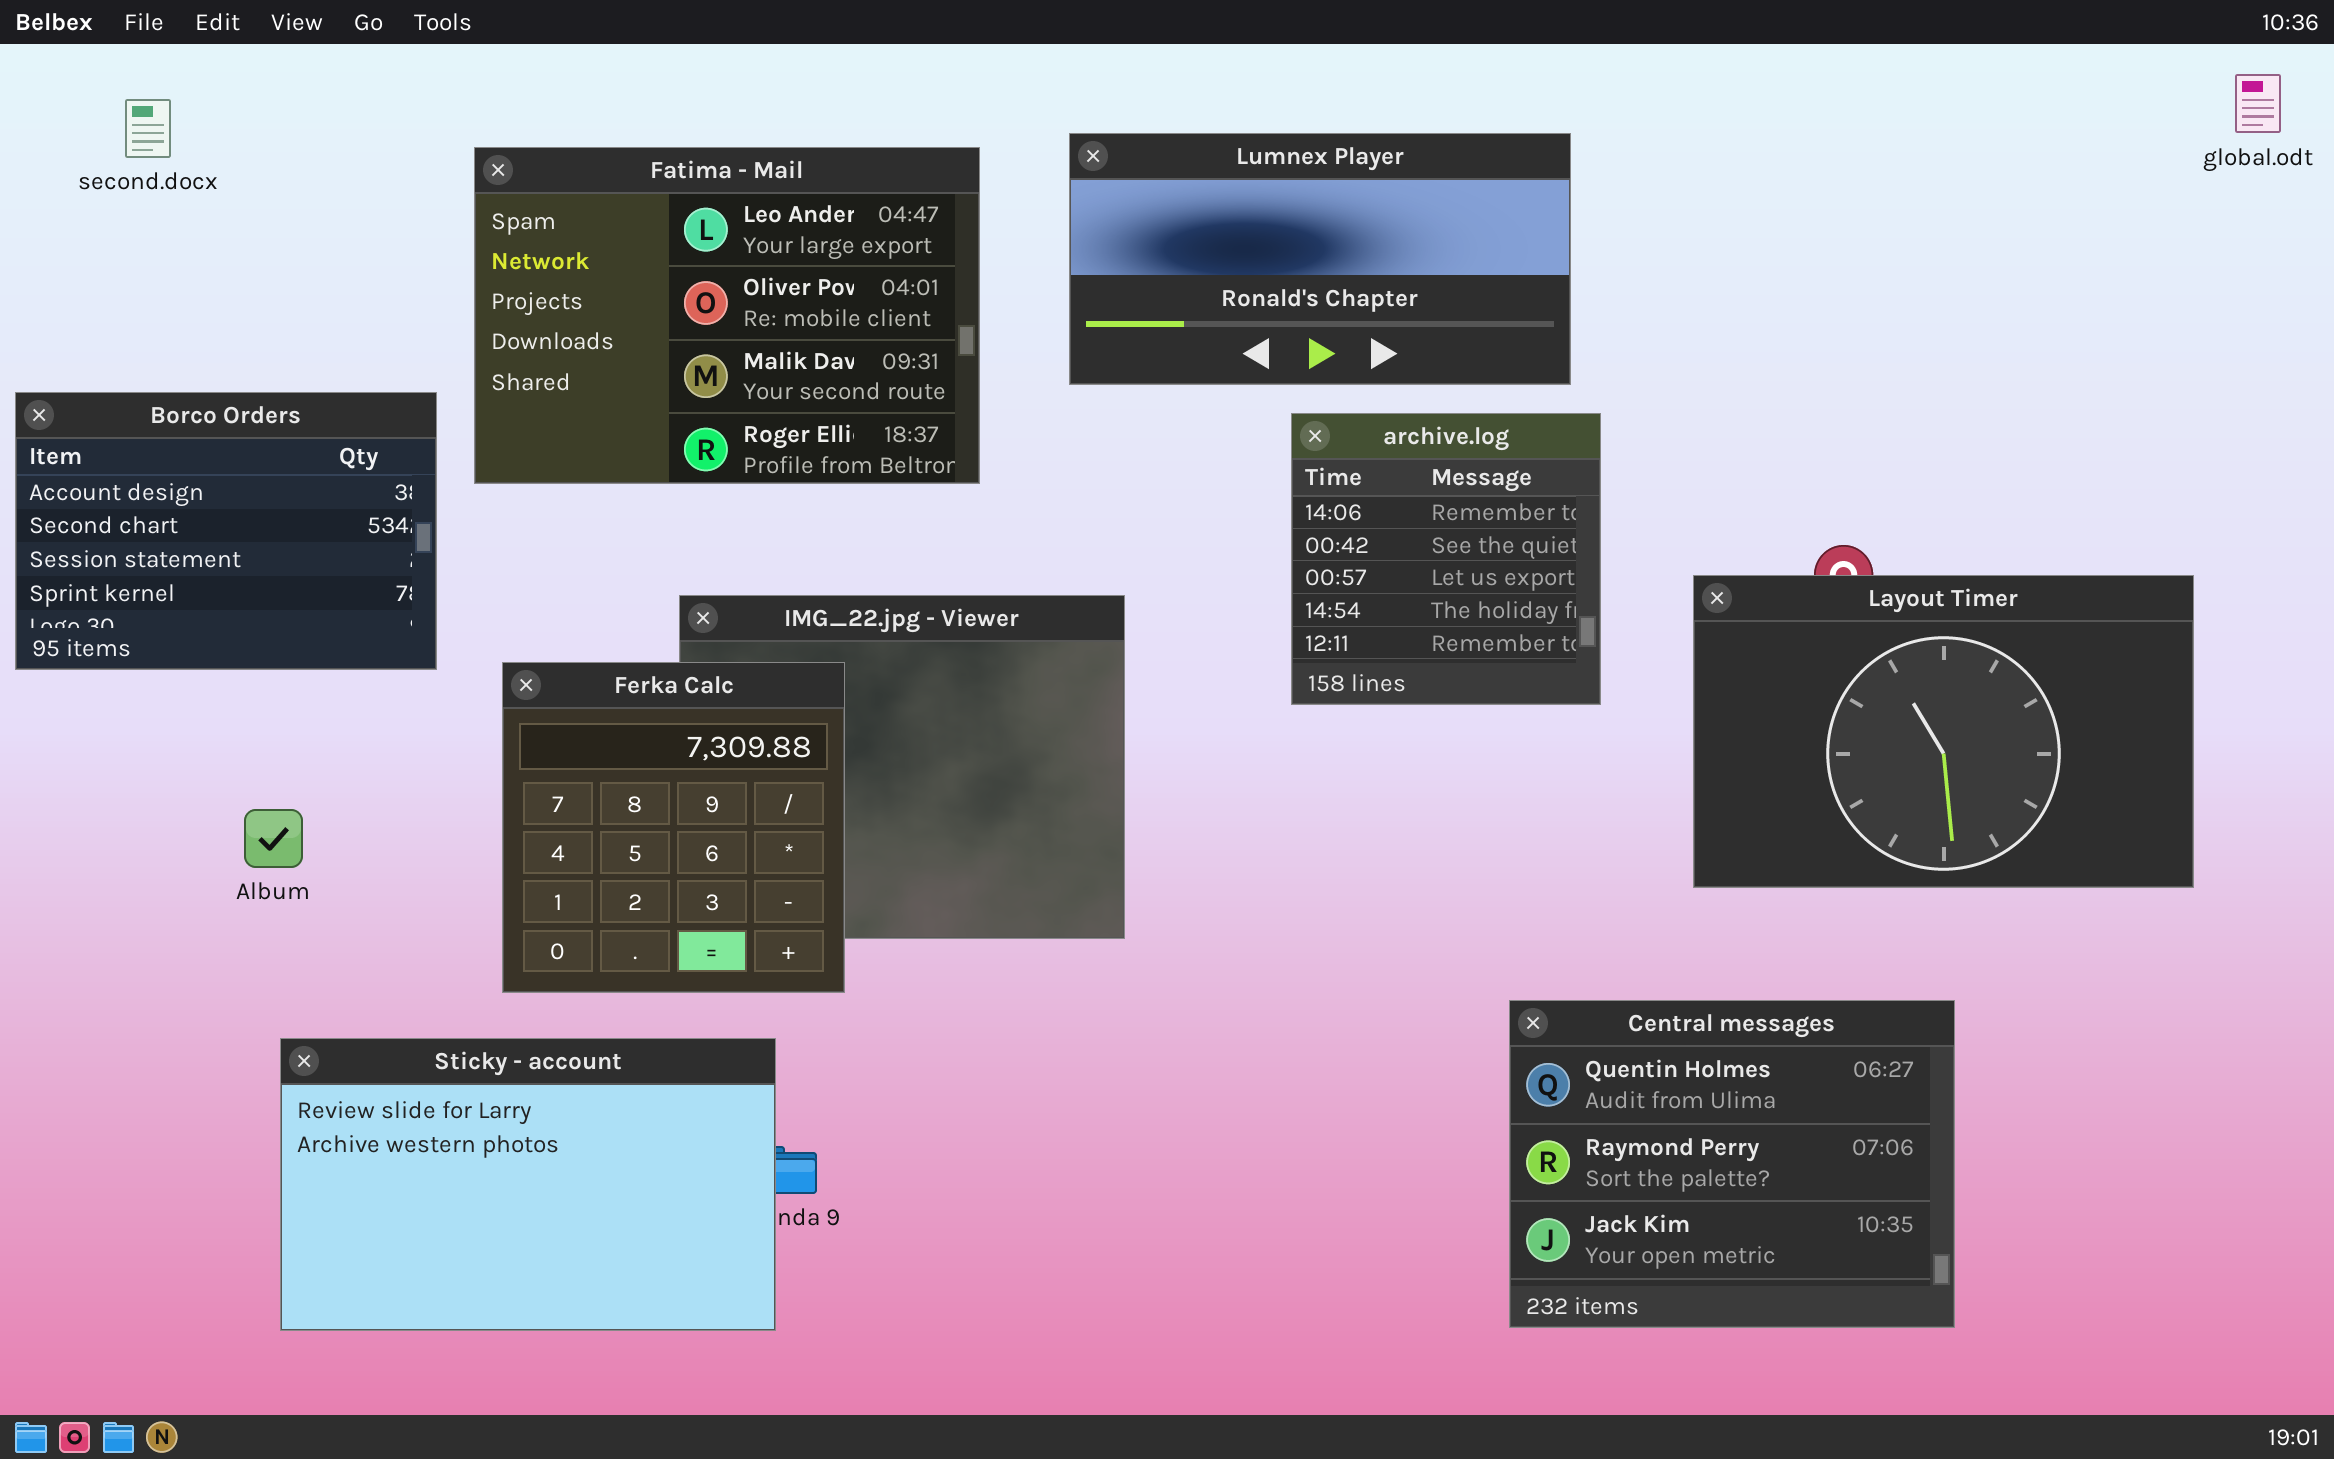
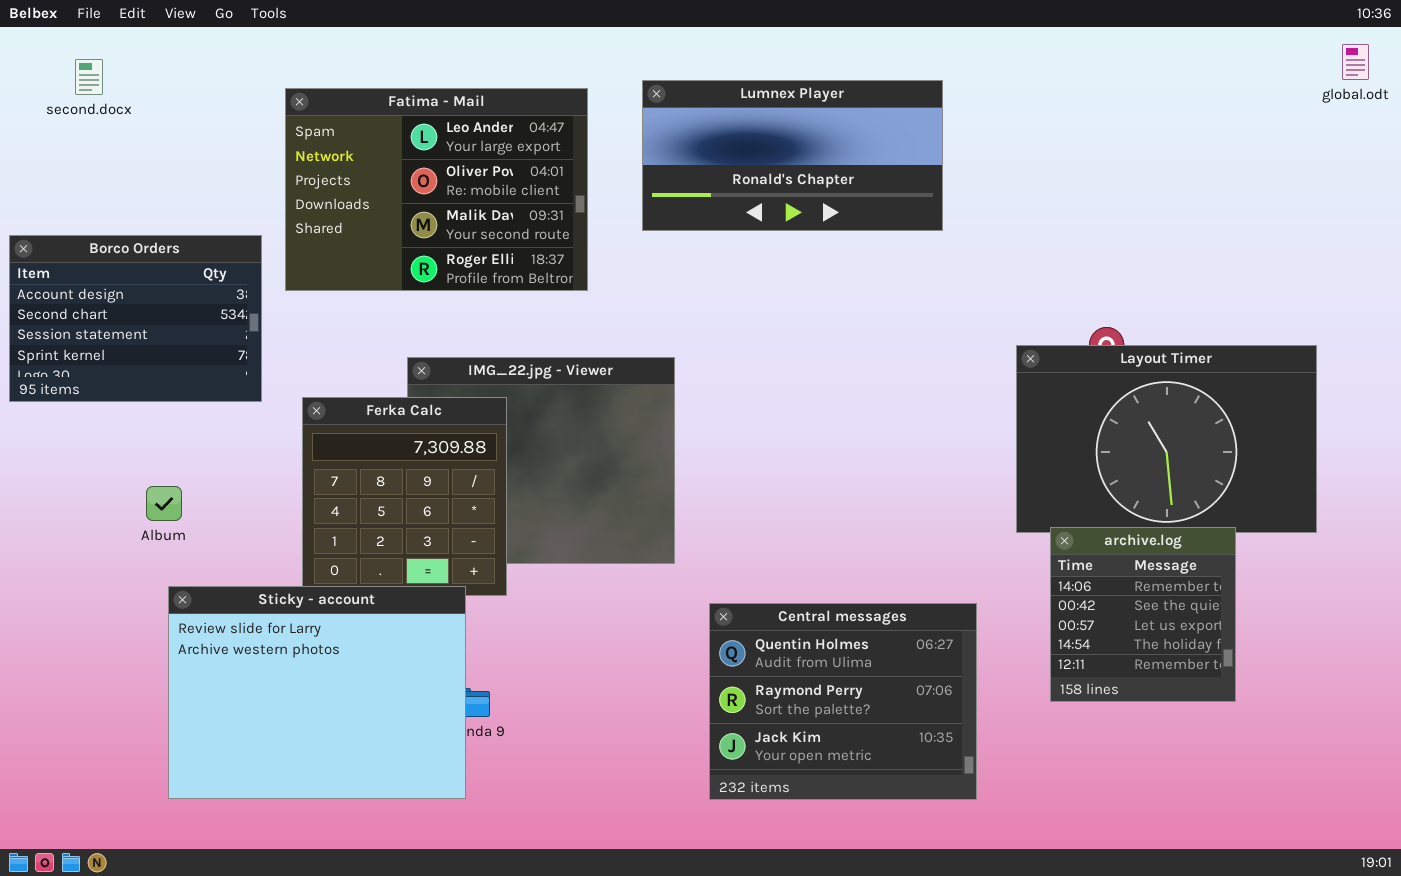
archive.log: [1291,413,1601,705] -> [1050,527,1236,702], moved
Central messages: [1509,1000,1955,1328] -> [709,603,977,800], moved
Sticky - account: [280,1038,776,1331] -> [168,586,466,799], resized

